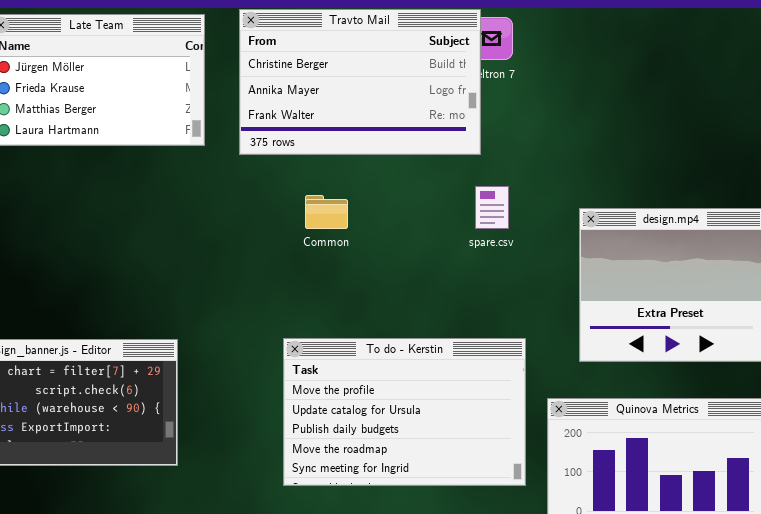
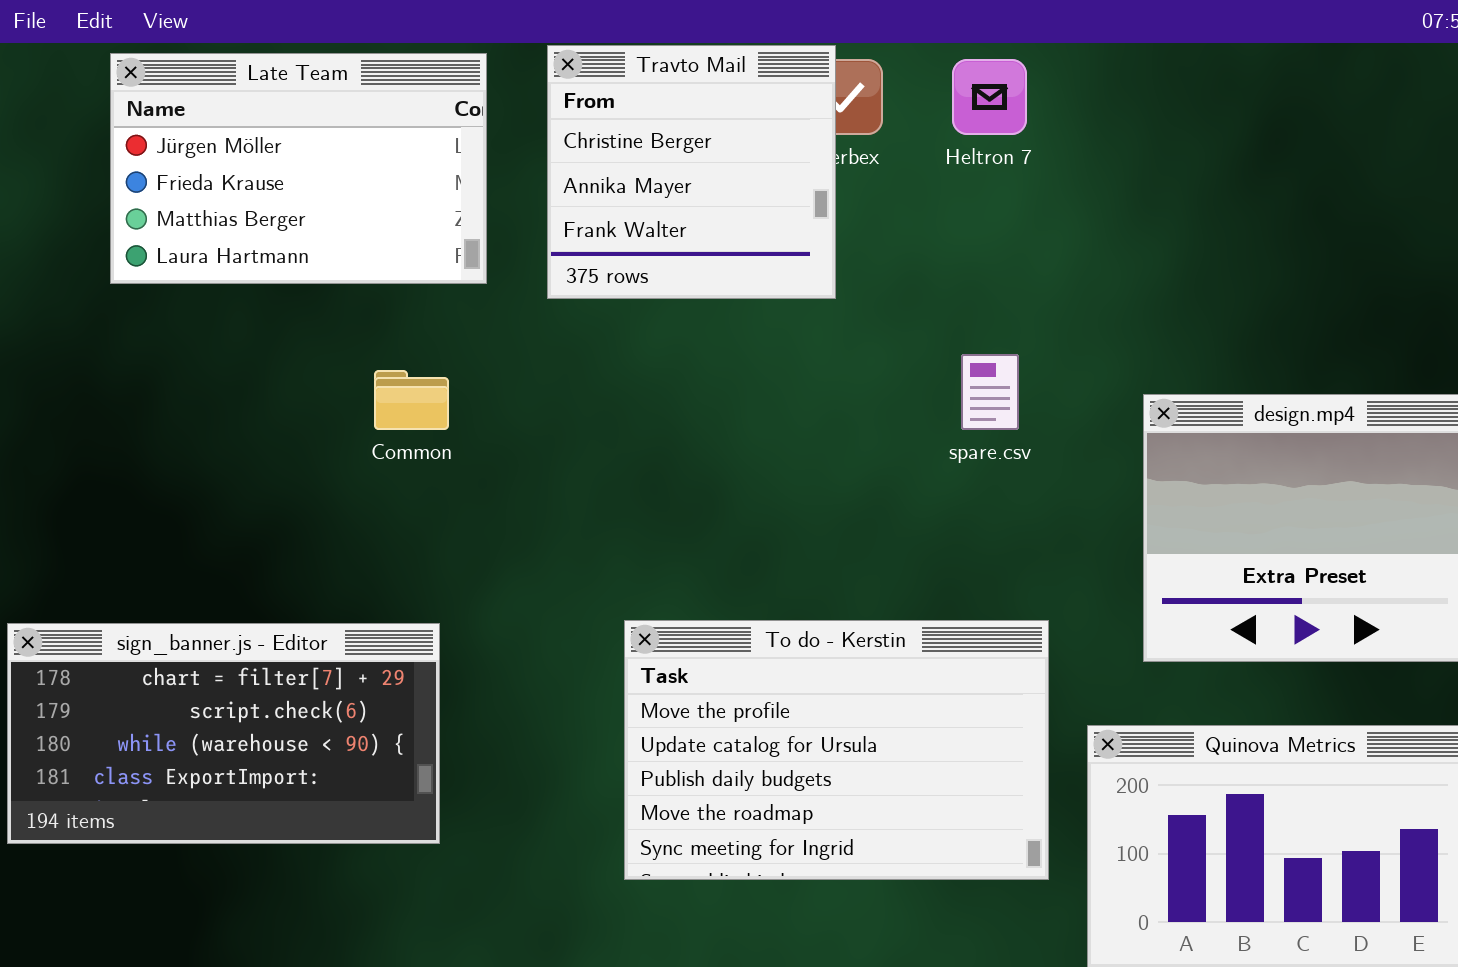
Travto Mail: [239,9,481,155] -> [547,45,836,299], resized
Common: [305,195,348,229] -> [374,370,449,430], moved

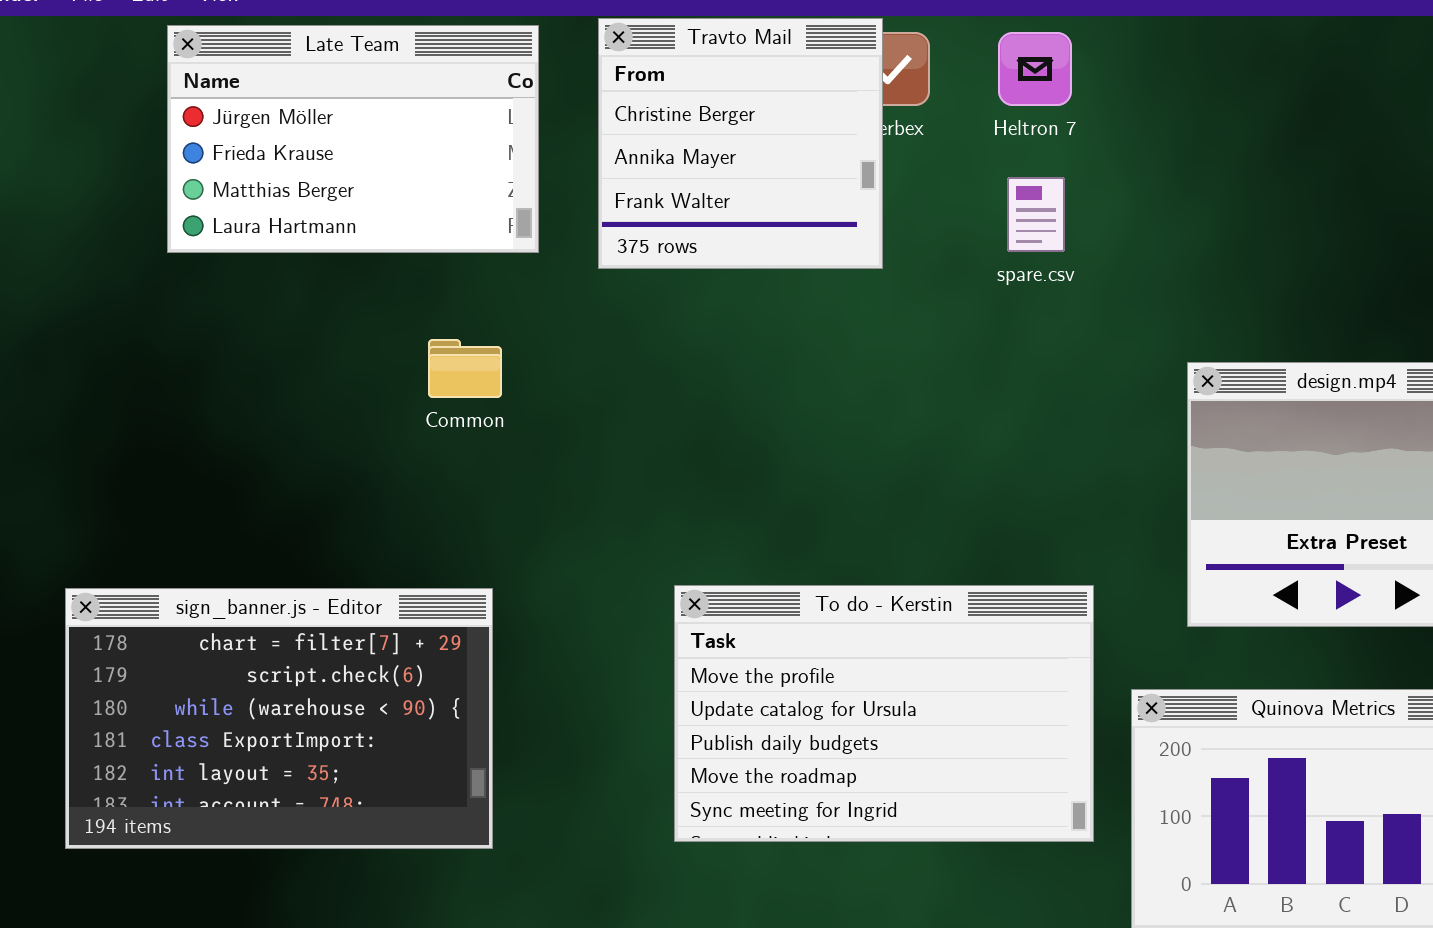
spare.csv: [961,354,1019,430] -> [1007,177,1065,252], moved
sign_banner.js - Editor: [7,623,440,844] -> [65,588,493,849], resized

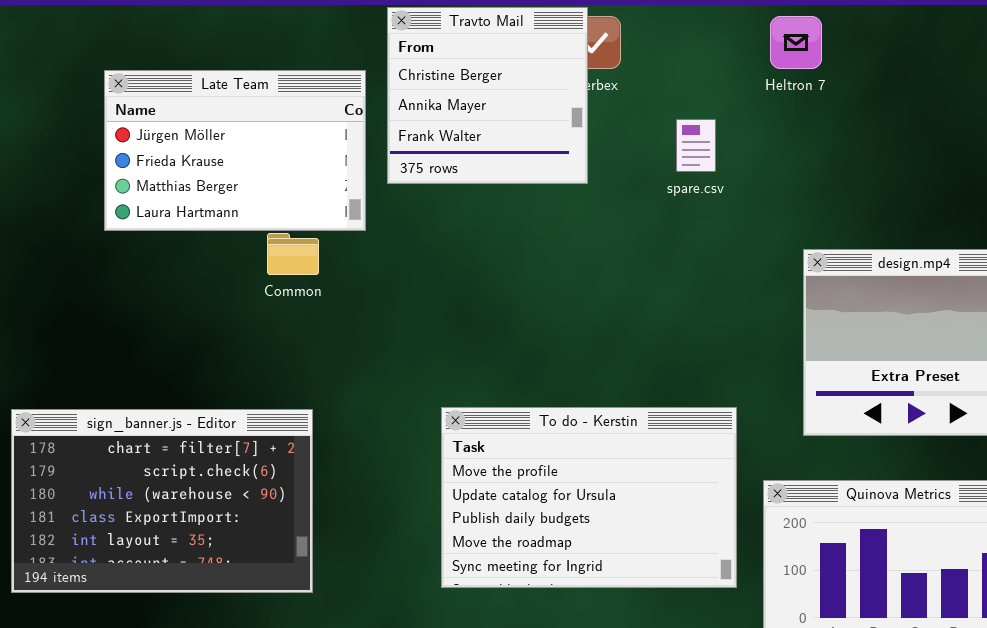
Late Team: [167,25,539,253] -> [104,70,366,231], moved
Heltron 7: [998,32,1072,106] -> [770,16,822,69], moved

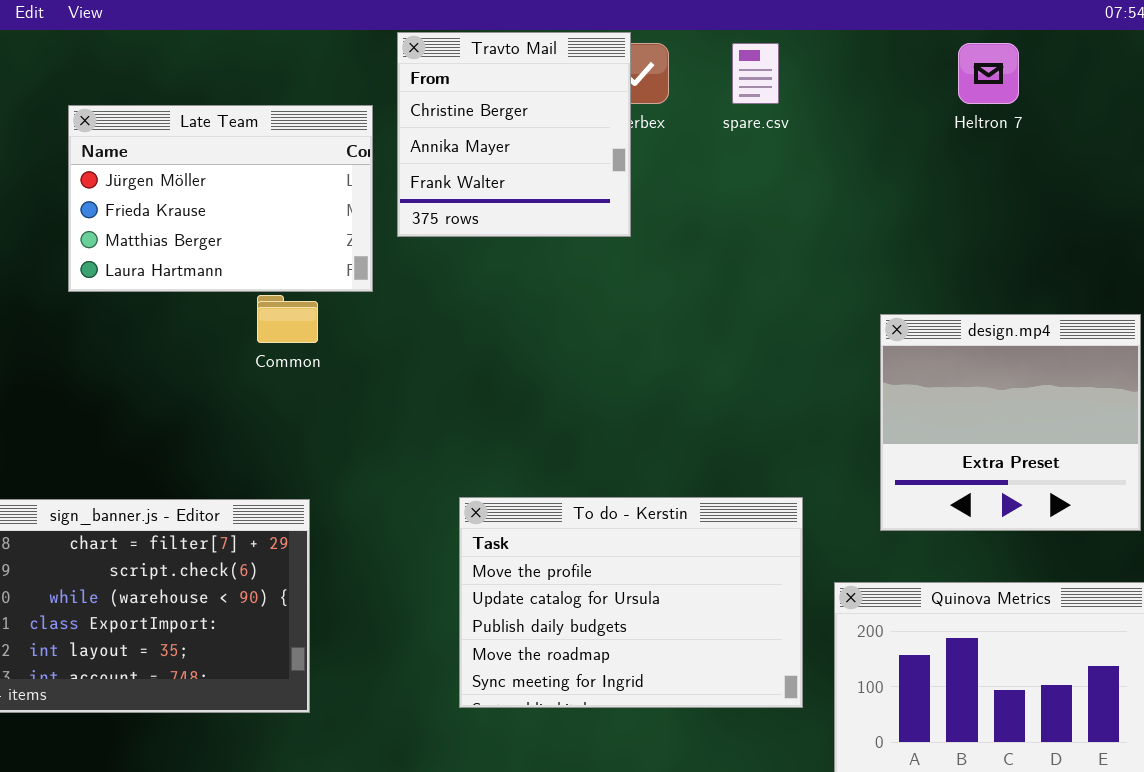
Heltron 7: [770,16,822,69] -> [958,43,1019,104], moved
spare.csv: [676,119,716,172] -> [732,43,779,104], moved

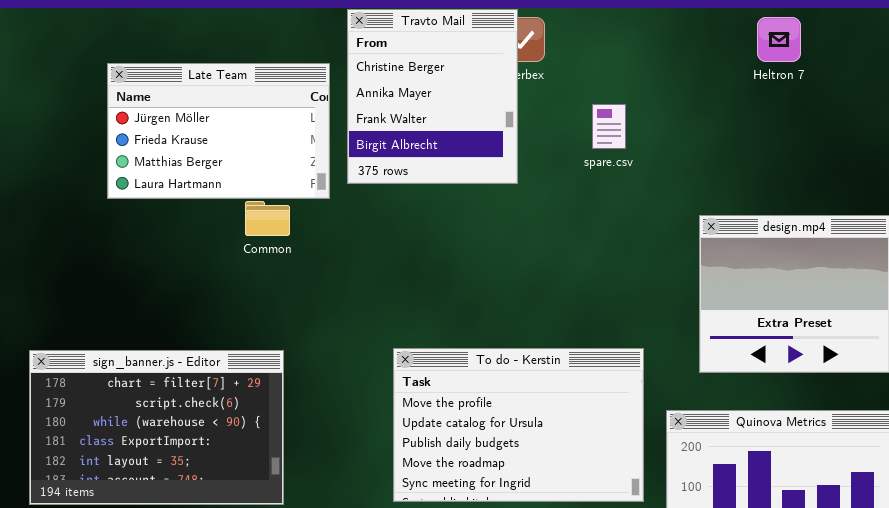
Travto Mail: [397,32,631,237] -> [347,9,518,184], resized
spare.csv: [732,43,779,104] -> [592,104,626,149], moved

